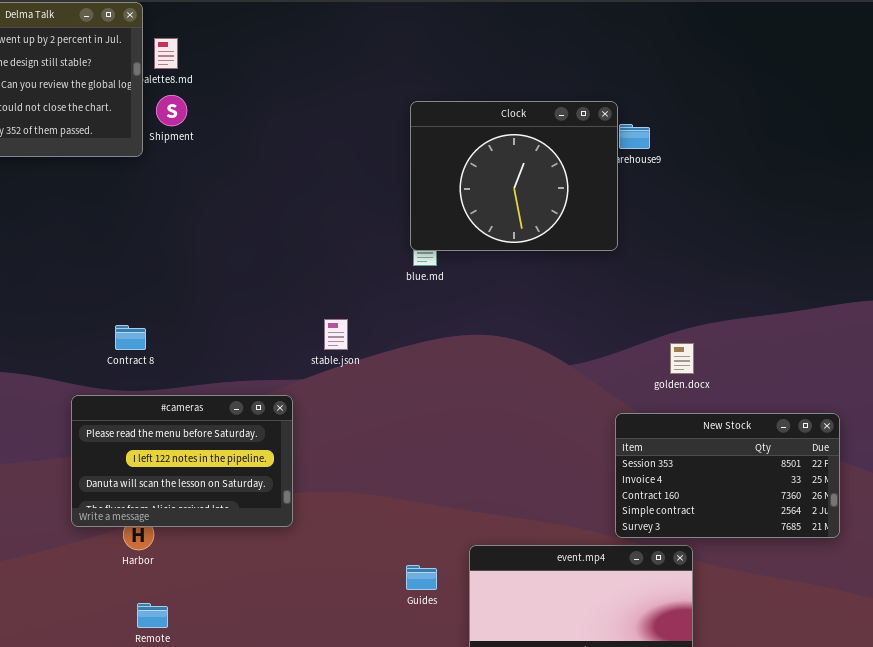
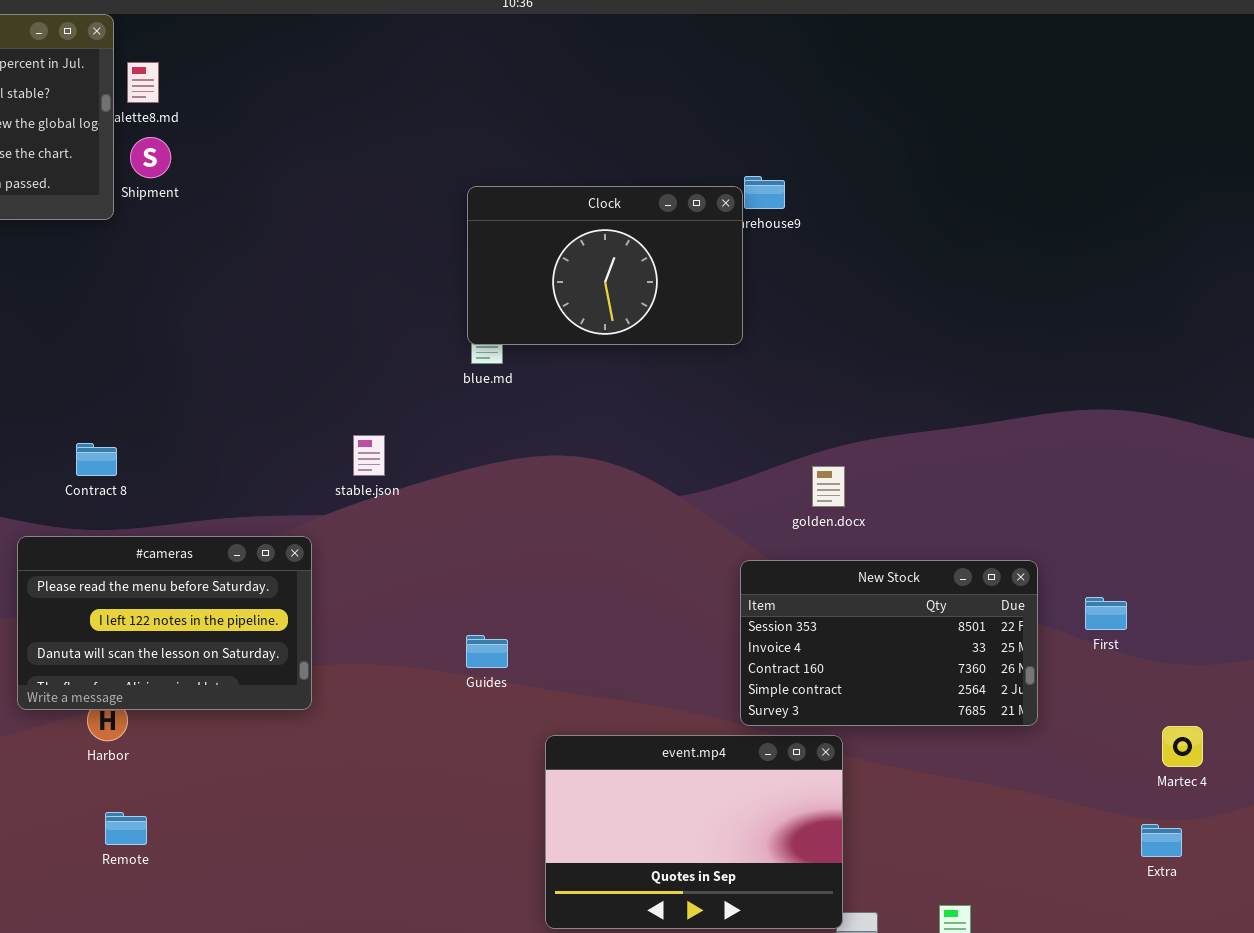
Clock: [410,101,618,251] -> [467,186,743,345], resized
Guides: [406,565,437,590] -> [466,635,508,668], moved

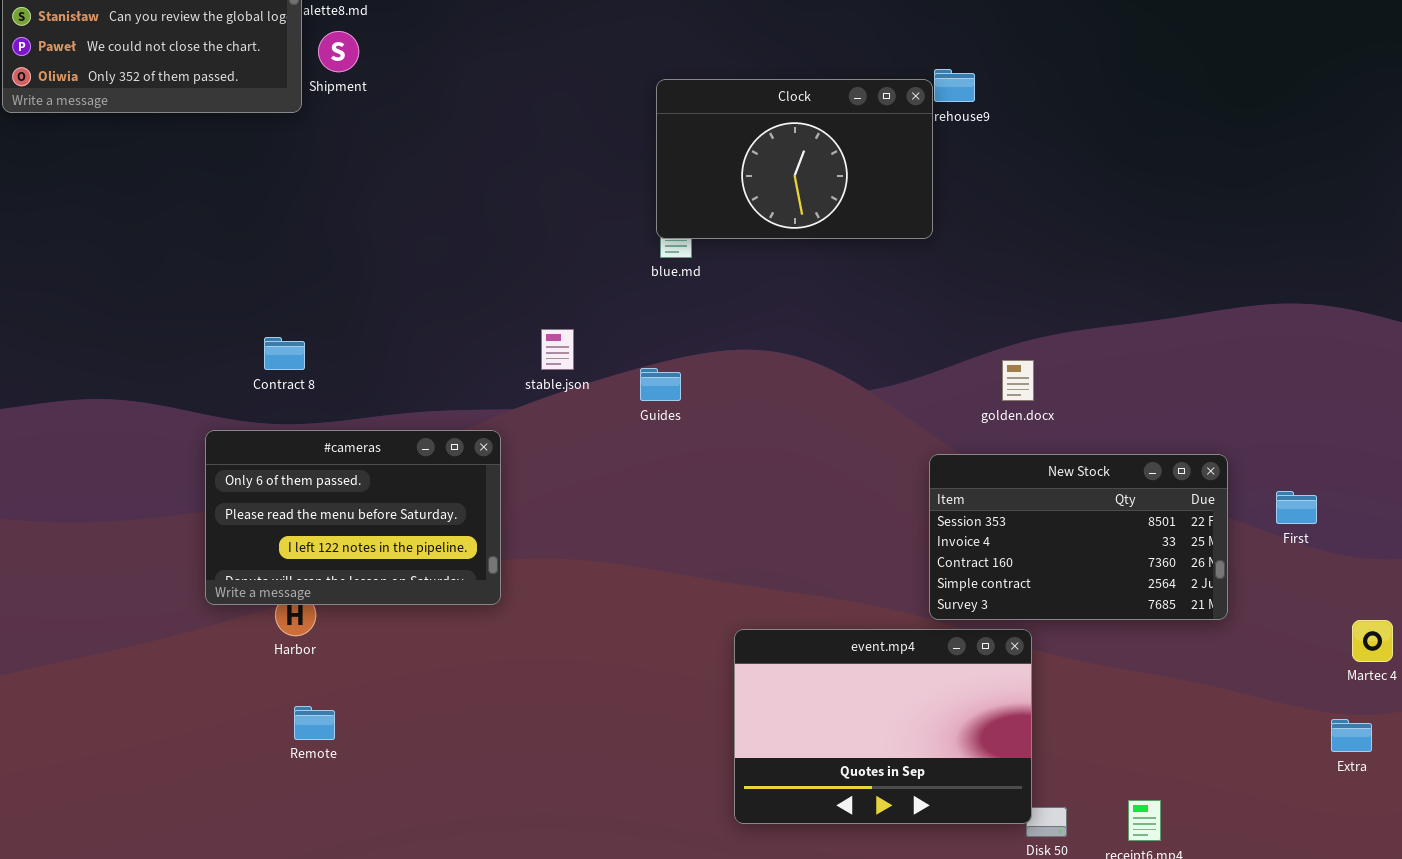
#cameras: [17,536,312,710] -> [205,430,501,605], scrolled up 1 row
Guides: [466,635,508,668] -> [640,368,681,401], moved

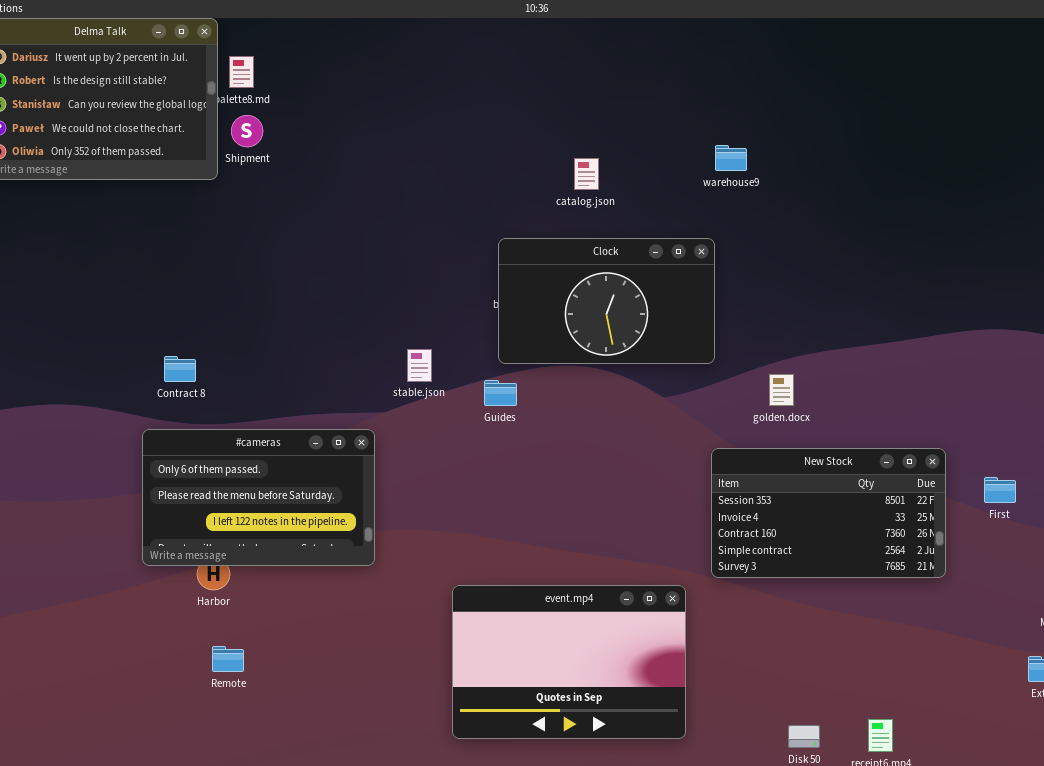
Clock: [656,79,933,239] -> [498,238,715,364], moved
Contract 8: [264,337,305,370] -> [164,356,196,382], moved
event.mp4: [734,629,1032,824] -> [452,585,686,739], moved

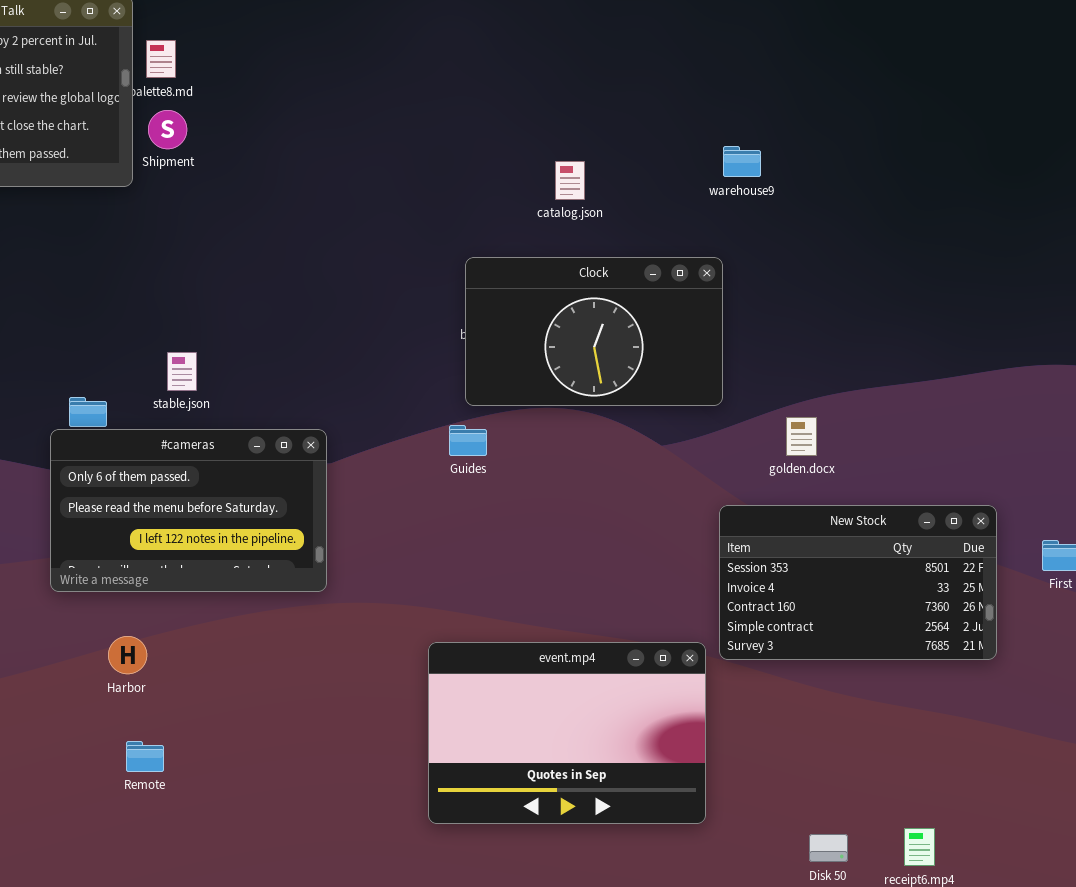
stable.json: [407,349,432,382] -> [167,352,197,391], moved
#cameras: [142,429,375,566] -> [50,429,327,592], moved
event.mp4: [452,585,686,739] -> [428,642,706,824], moved

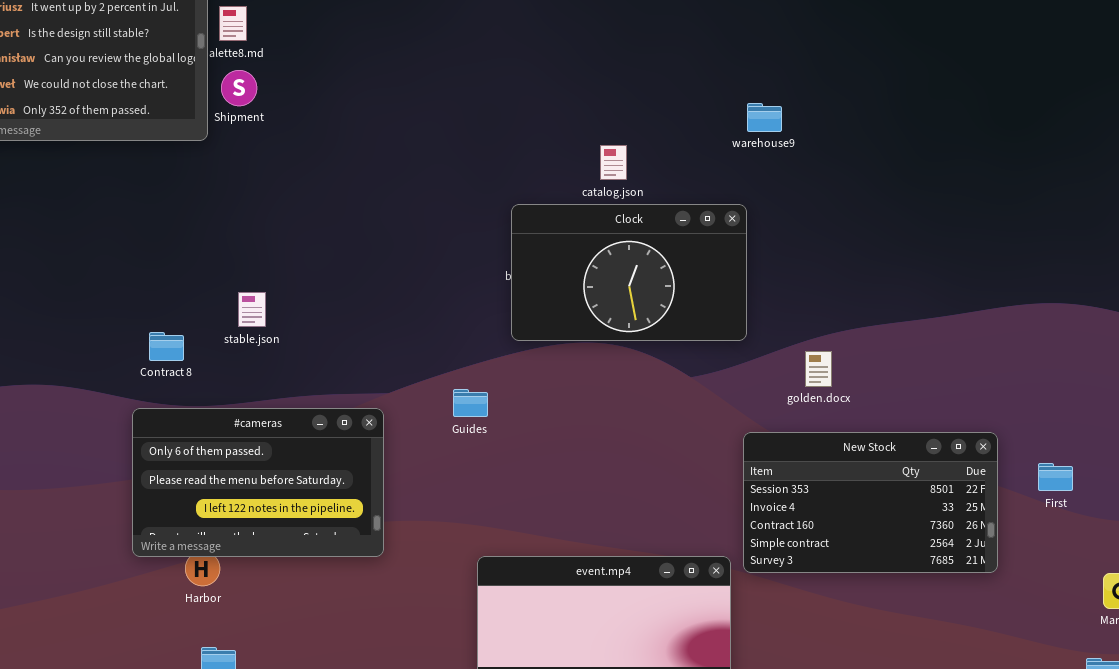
catalog.json: [555,161,585,200] -> [600,145,627,180], moved
Guides: [449,425,487,456] -> [453,389,488,417], moved
#cameras: [50,429,327,592] -> [132,408,384,557], moved

